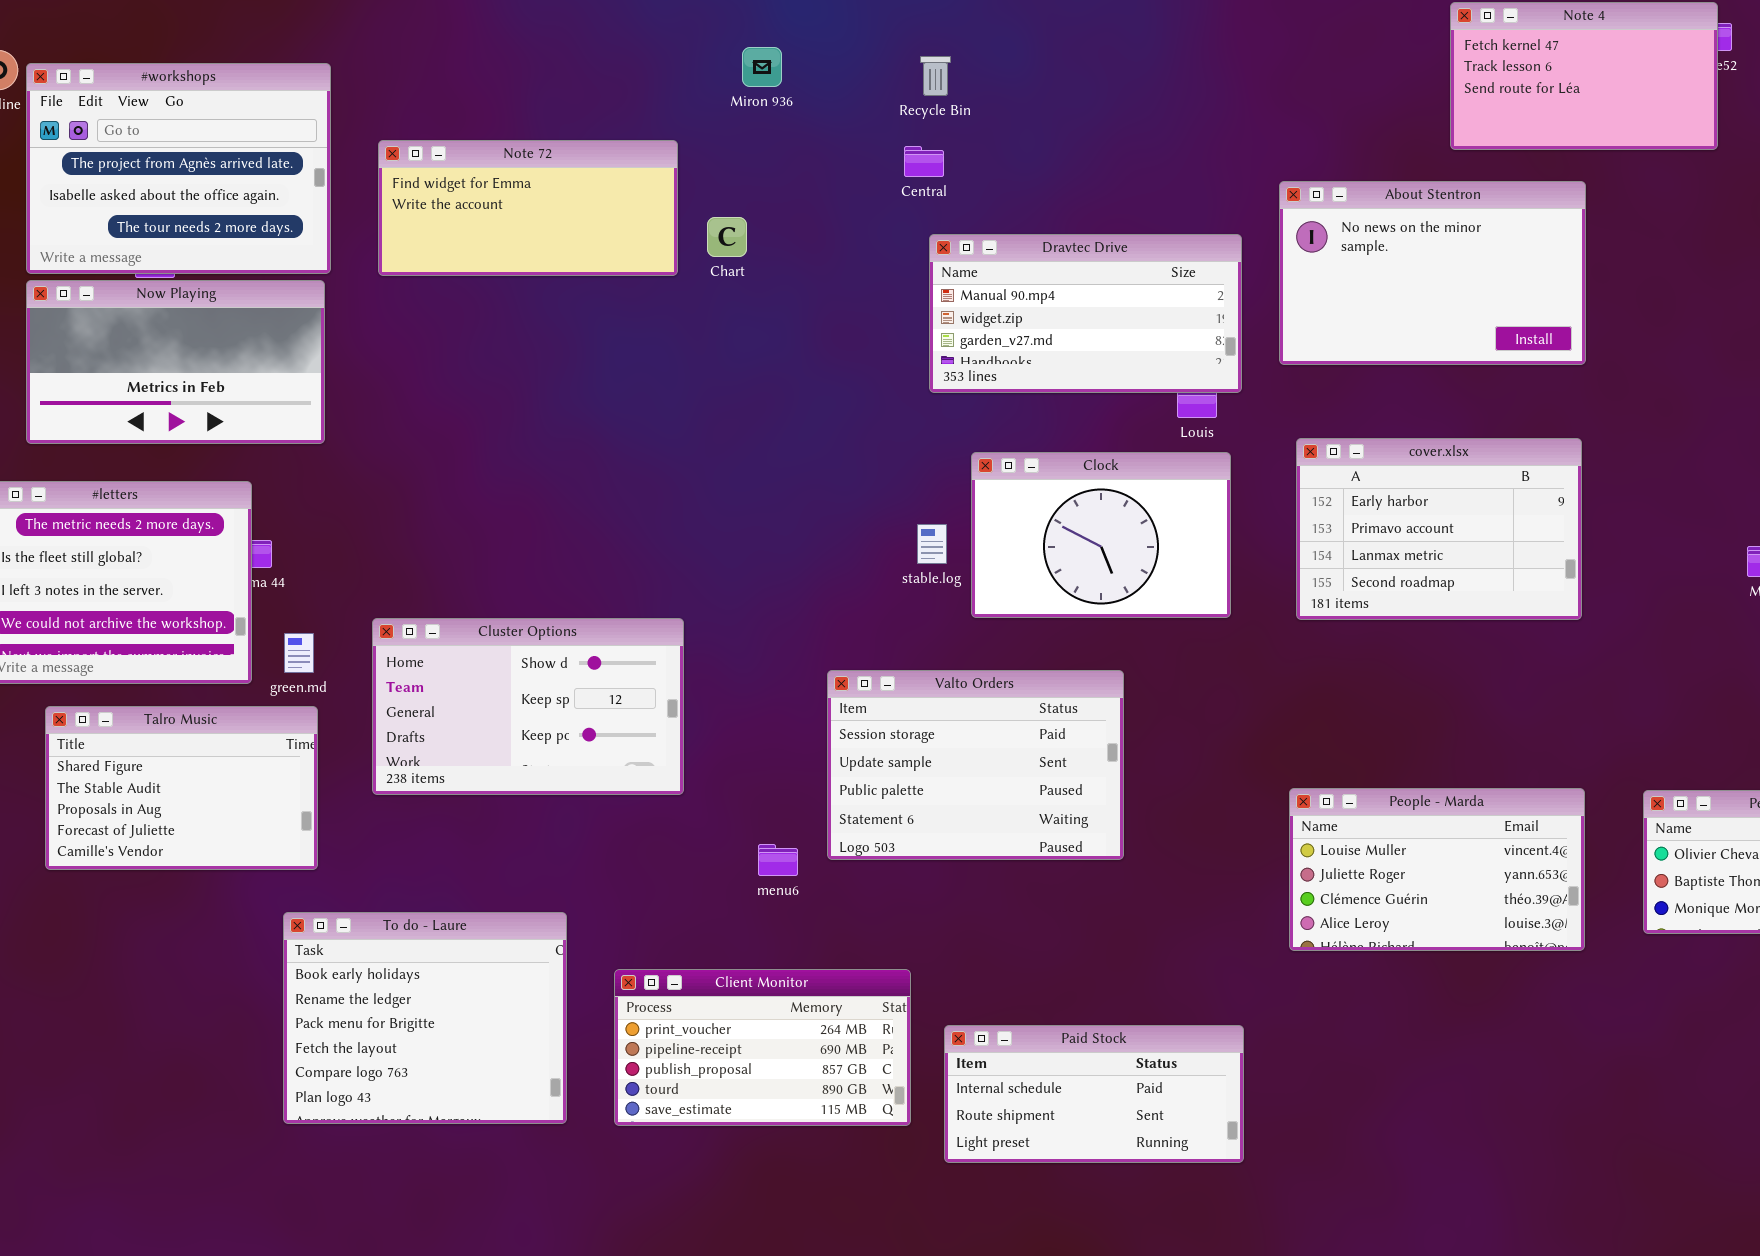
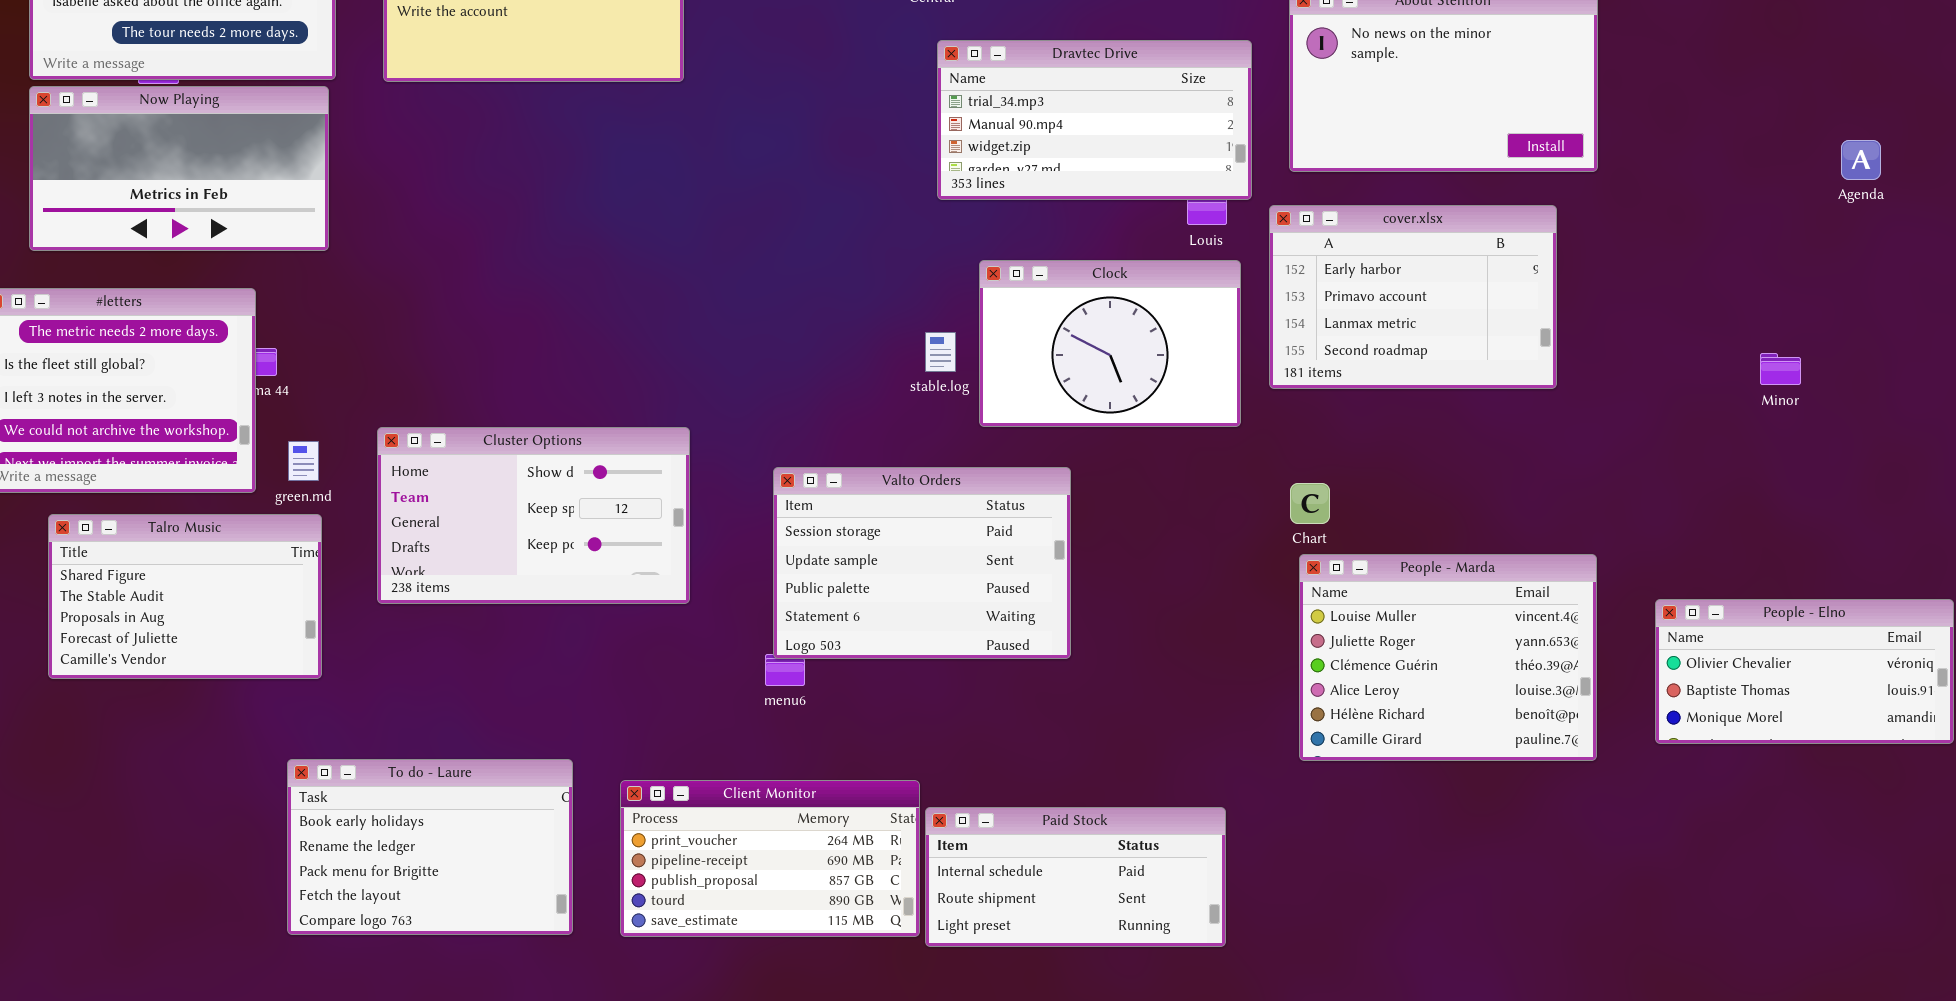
Chart: [707,217,747,257] -> [1290,483,1330,524], moved
Dravtec Drive: [929,234,1242,393] -> [937,40,1252,200], scrolled up 1 row
cover.xlsx: [1296,438,1582,620] -> [1269,205,1557,389], moved
Valto Orders: [827,670,1124,860] -> [773,467,1071,659], moved
People - Marda: [1289,788,1585,951] -> [1299,554,1597,761], resized
To do - Laure: [283,912,567,1124] -> [287,759,573,935], resized
Paid Stock: [944,1025,1244,1163] -> [925,807,1226,947], moved

